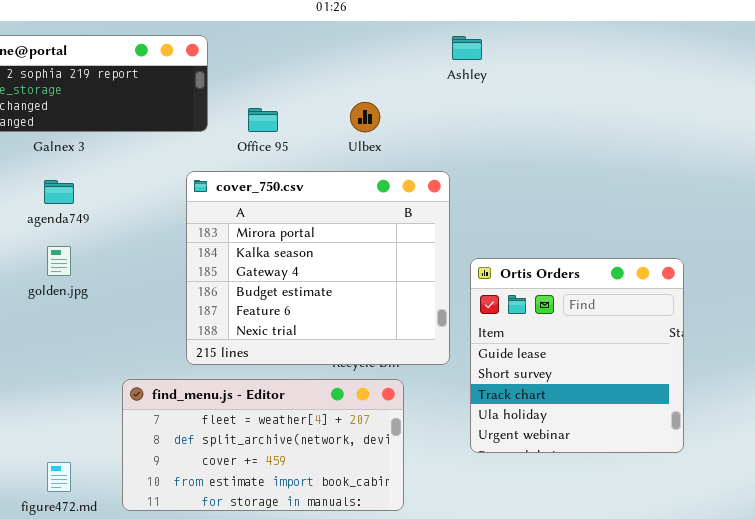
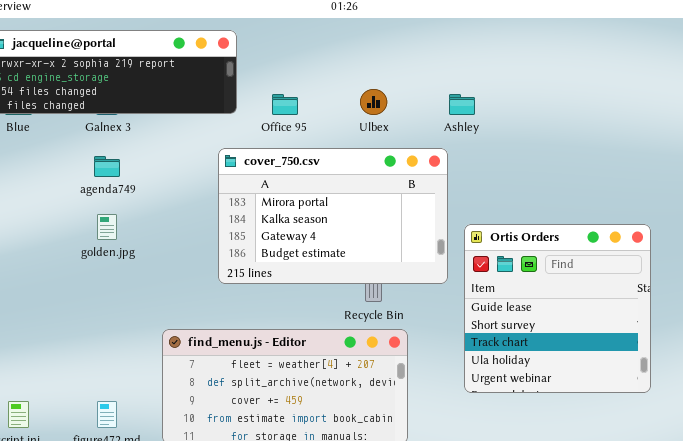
Ashley: [452,36,482,60] -> [449,94,475,115], moved
cover_750.csv: [186,171,450,365] -> [218,148,448,284], resized

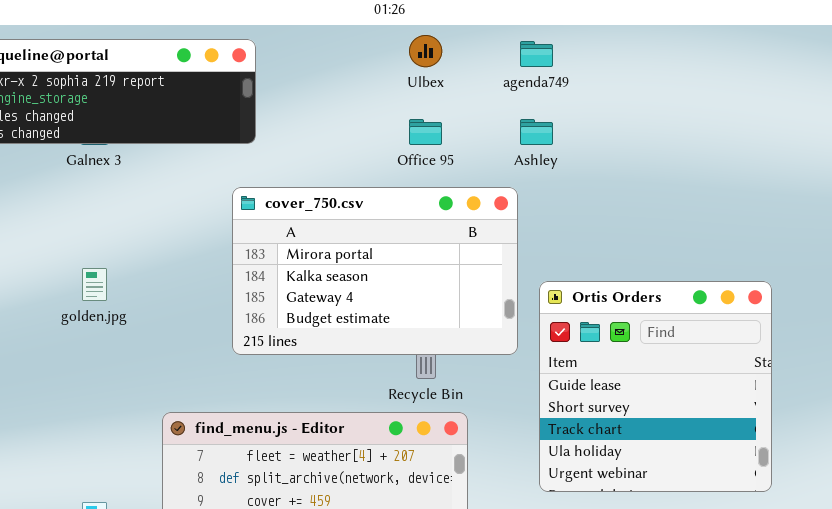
Ulbex: [360,89,387,115] -> [409,35,442,67], moved
Office 95: [272,94,298,115] -> [409,119,442,145], moved
agenda749: [94,156,120,177] -> [520,41,553,67], moved

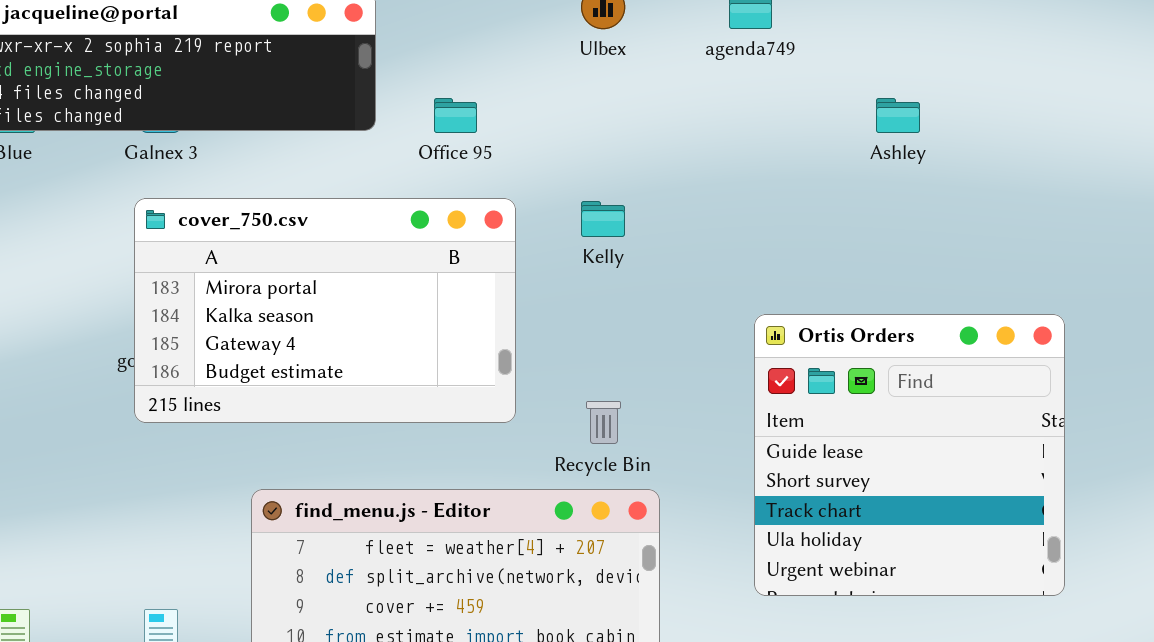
Office 95: [409,119,442,145] -> [434,98,477,133], moved
Ashley: [520,119,553,145] -> [876,98,920,133], moved
cover_750.csv: [232,187,518,355] -> [134,198,516,423], moved

